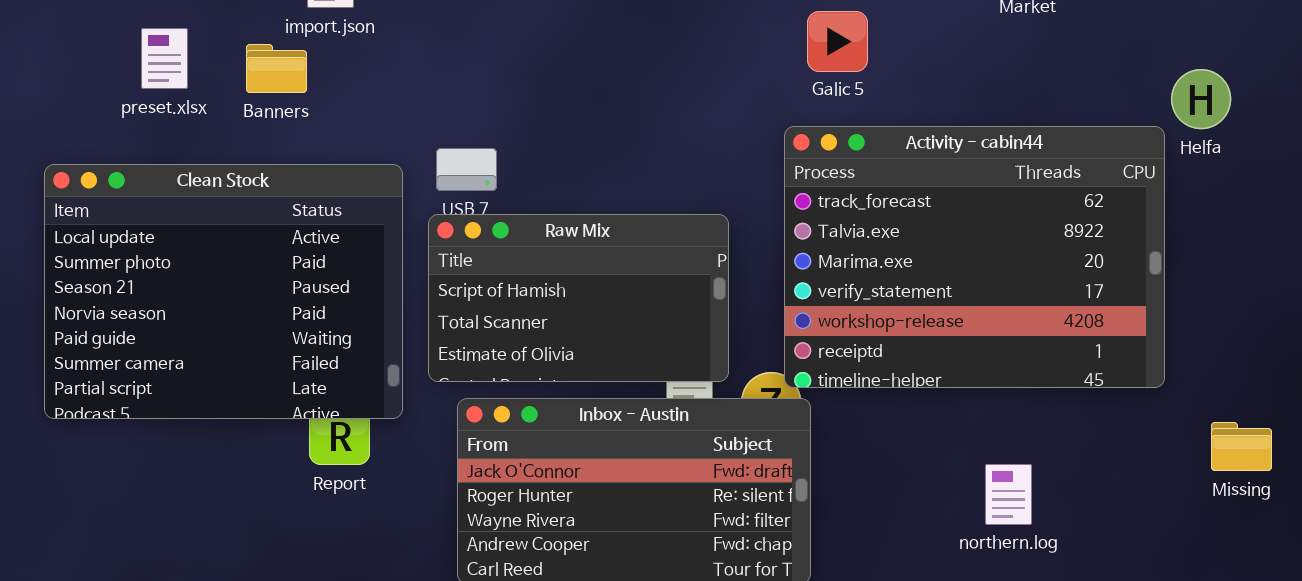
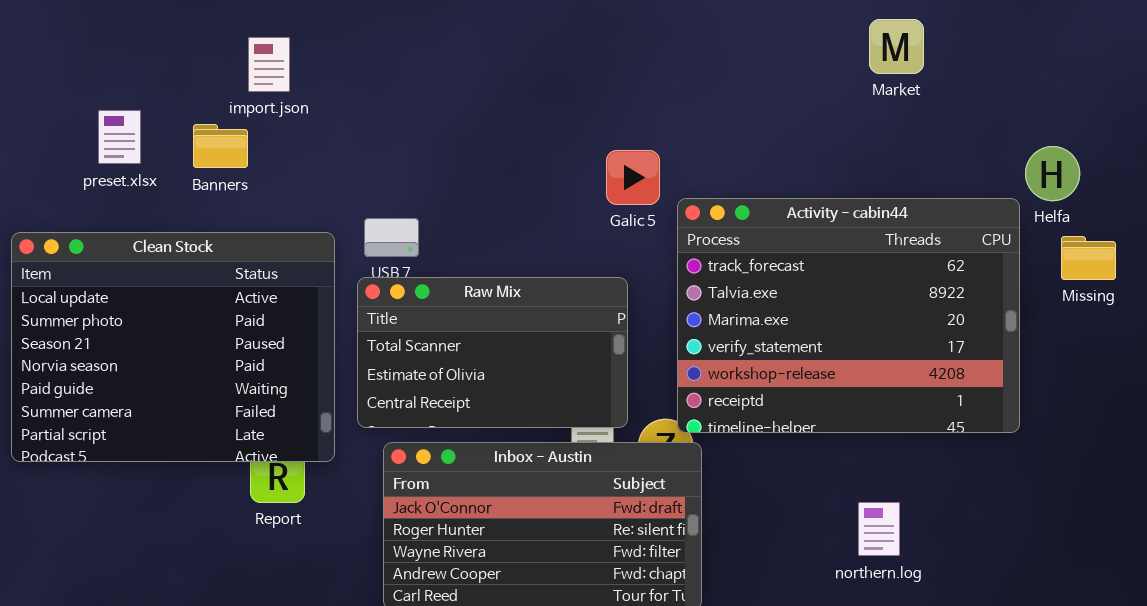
Galic 5: [807,11,868,72] -> [606,150,660,205], moved
Raw Mix: [428,214,729,382] -> [357,277,628,428], scrolled down 1 row
Missing: [1211,422,1272,471] -> [1061,236,1116,280], moved

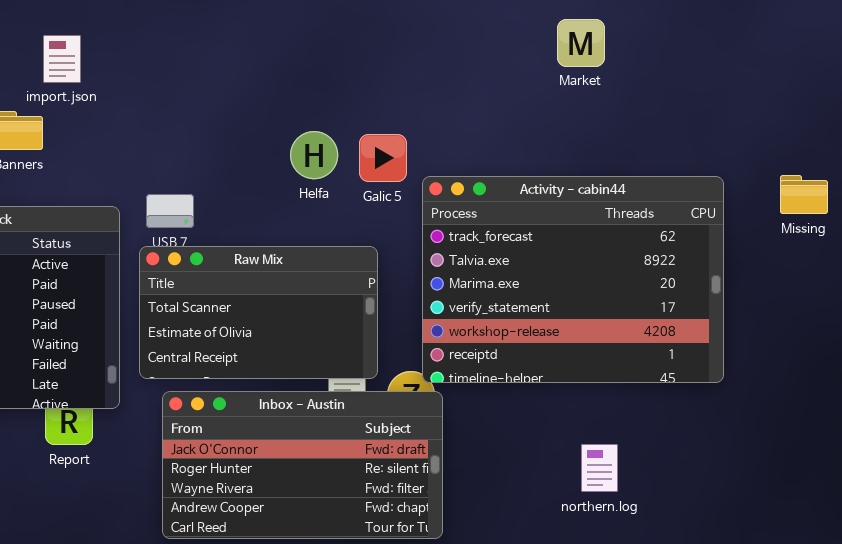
Market: [869,19,924,74] -> [557,19,605,67], moved
Helfa: [1025,146,1080,201] -> [290,131,338,179], moved
Missing: [1061,236,1116,280] -> [780,175,828,214], moved

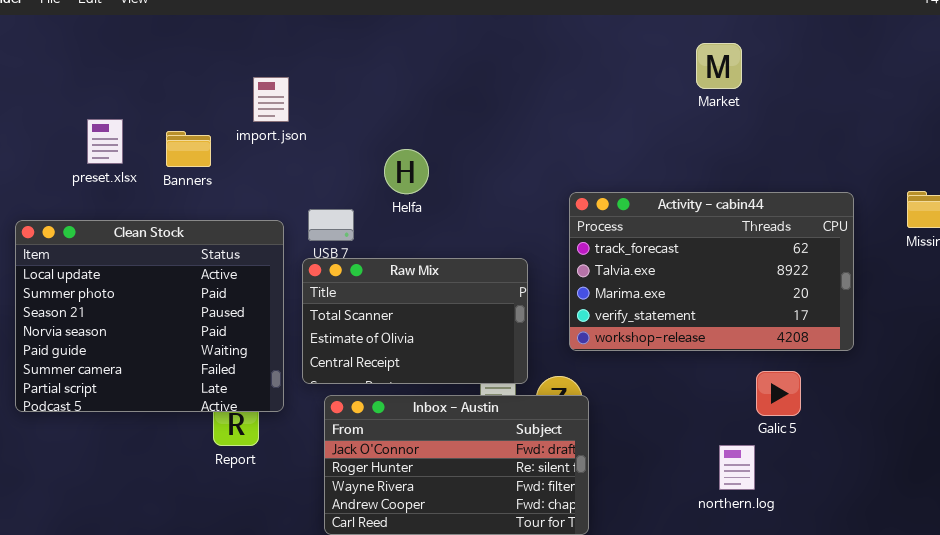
import.json: [43,35,81,83] -> [253,77,289,122], moved
Helfa: [290,131,338,179] -> [384,149,429,194], moved
Galic 5: [359,134,407,182] -> [756,371,801,416], moved
Activity - cabin44: [422,176,724,383] -> [569,192,854,351], resized

